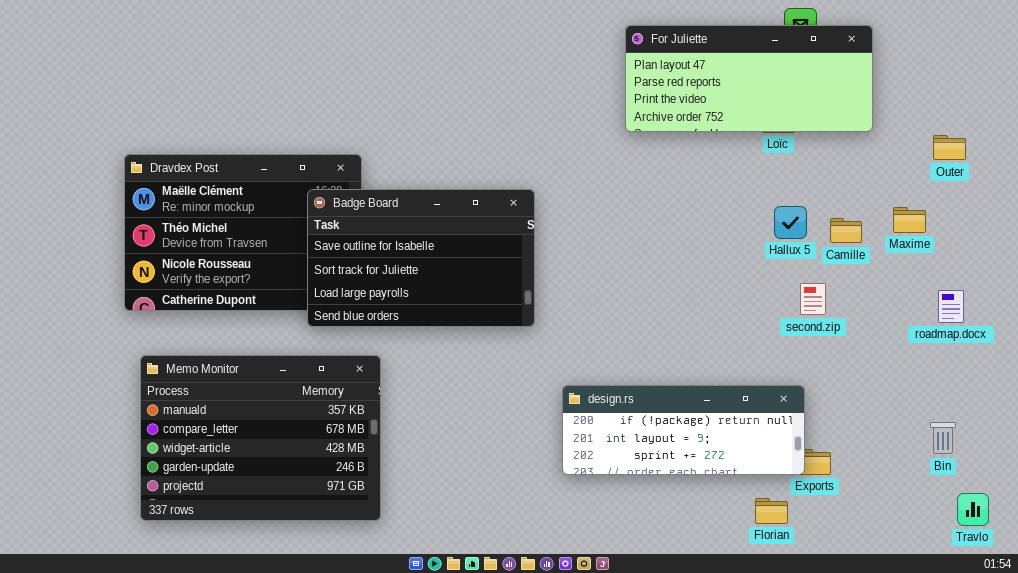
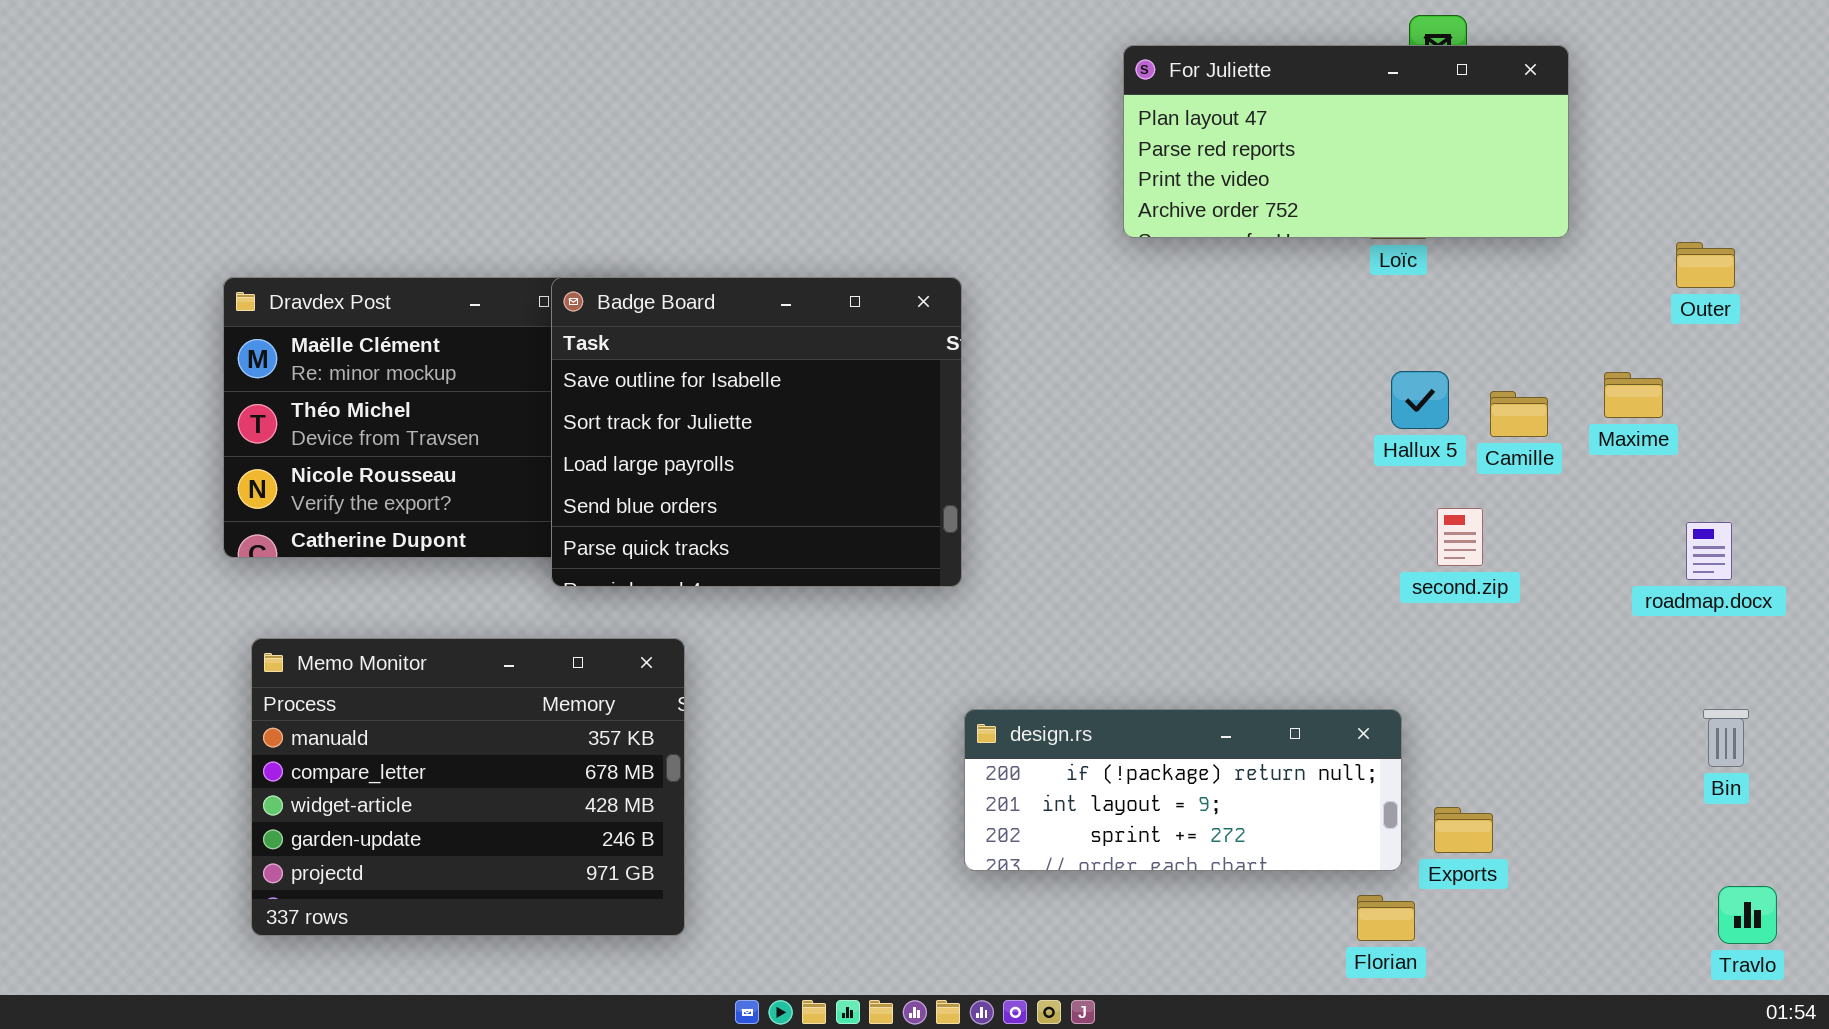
Badge Board: [307,189,535,327] -> [551,277,962,587], resized
design.rs: [562,385,805,475] -> [964,709,1402,871], moved
Bin: [930,422,956,454] -> [1703,709,1749,767], moved

